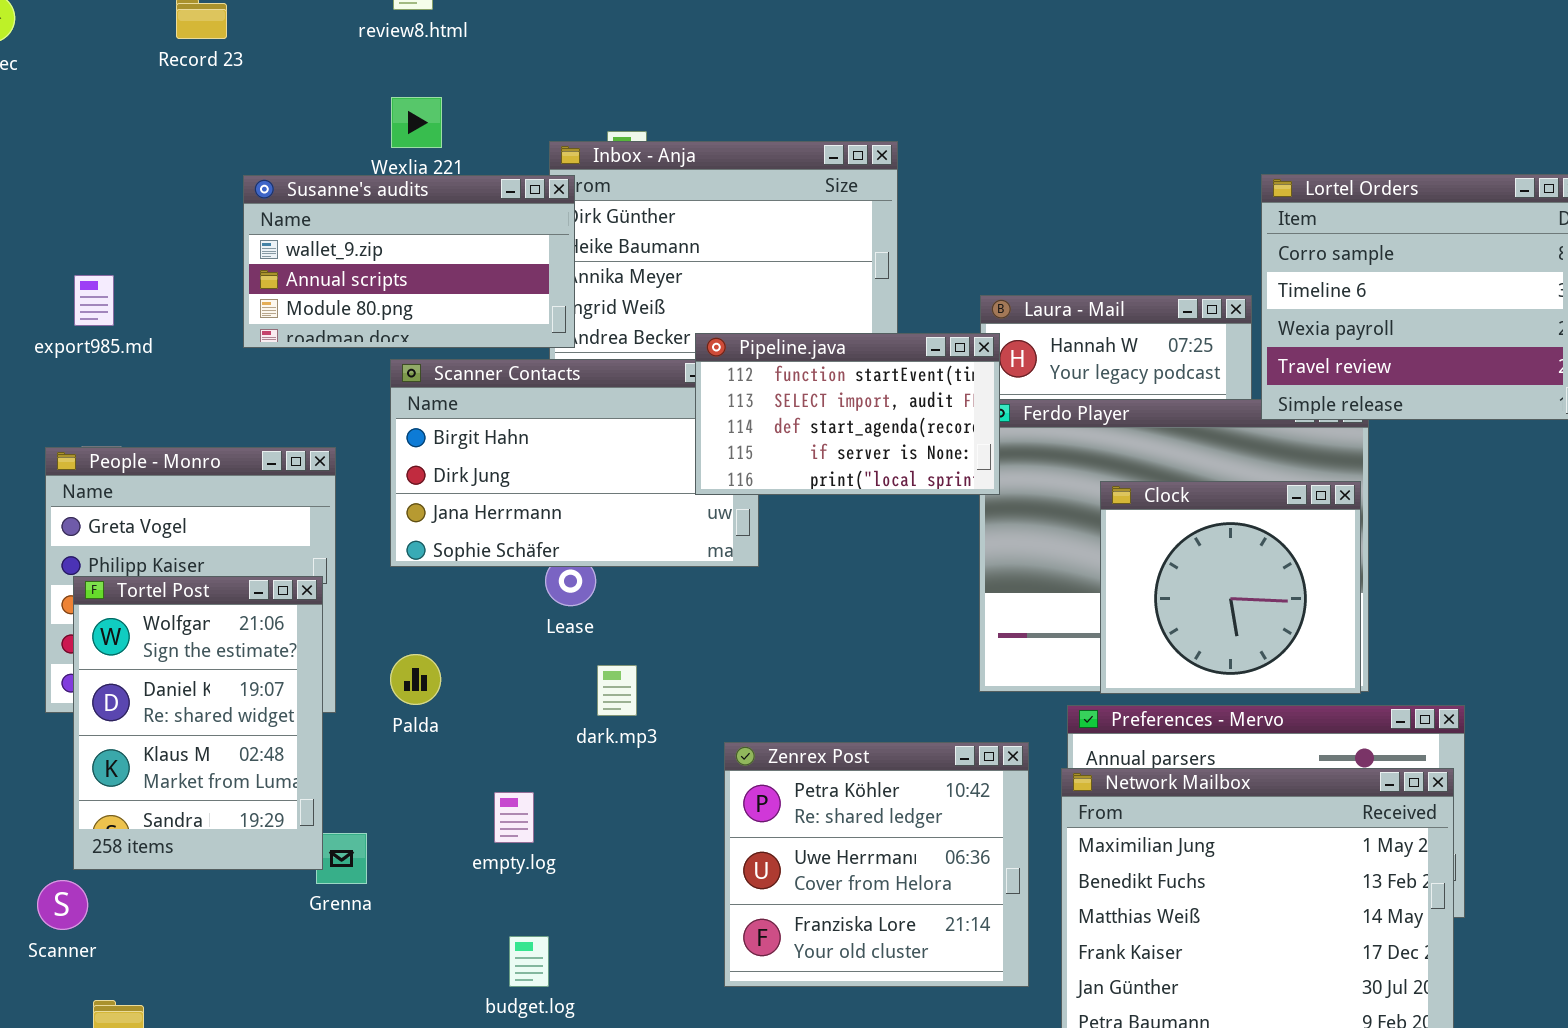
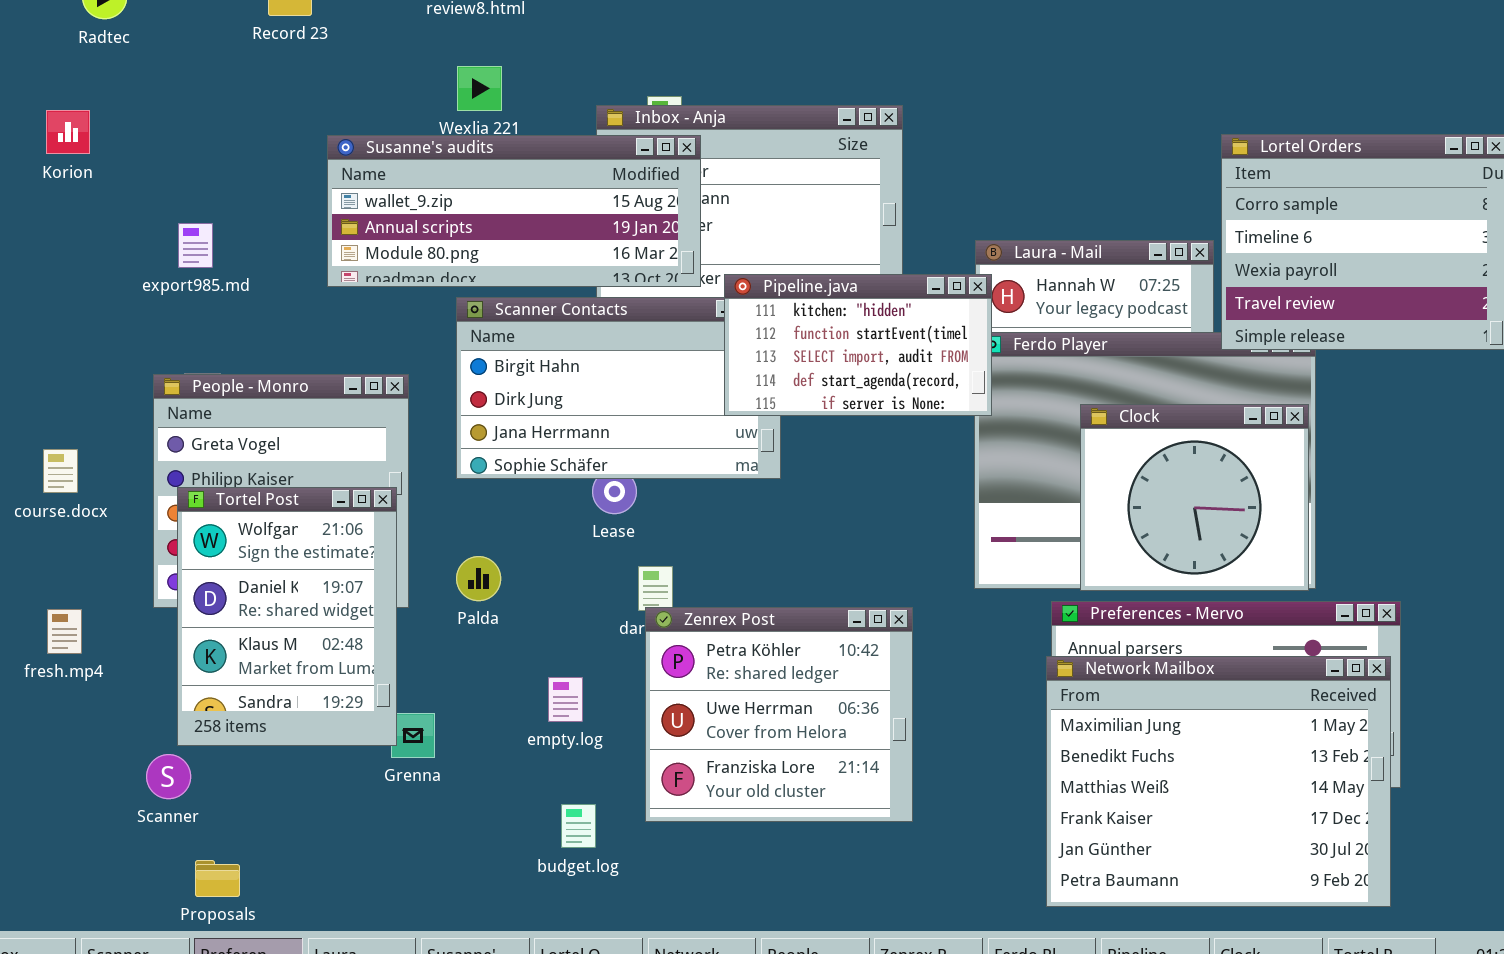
Susanne's audits: [243,175,575,348] -> [327,135,701,287], resized
Pipeline.java: [695,333,1000,495] -> [724,274,992,416], scrolled up 1 row
Zenrex Post: [724,742,1029,987] -> [645,607,913,822], moved

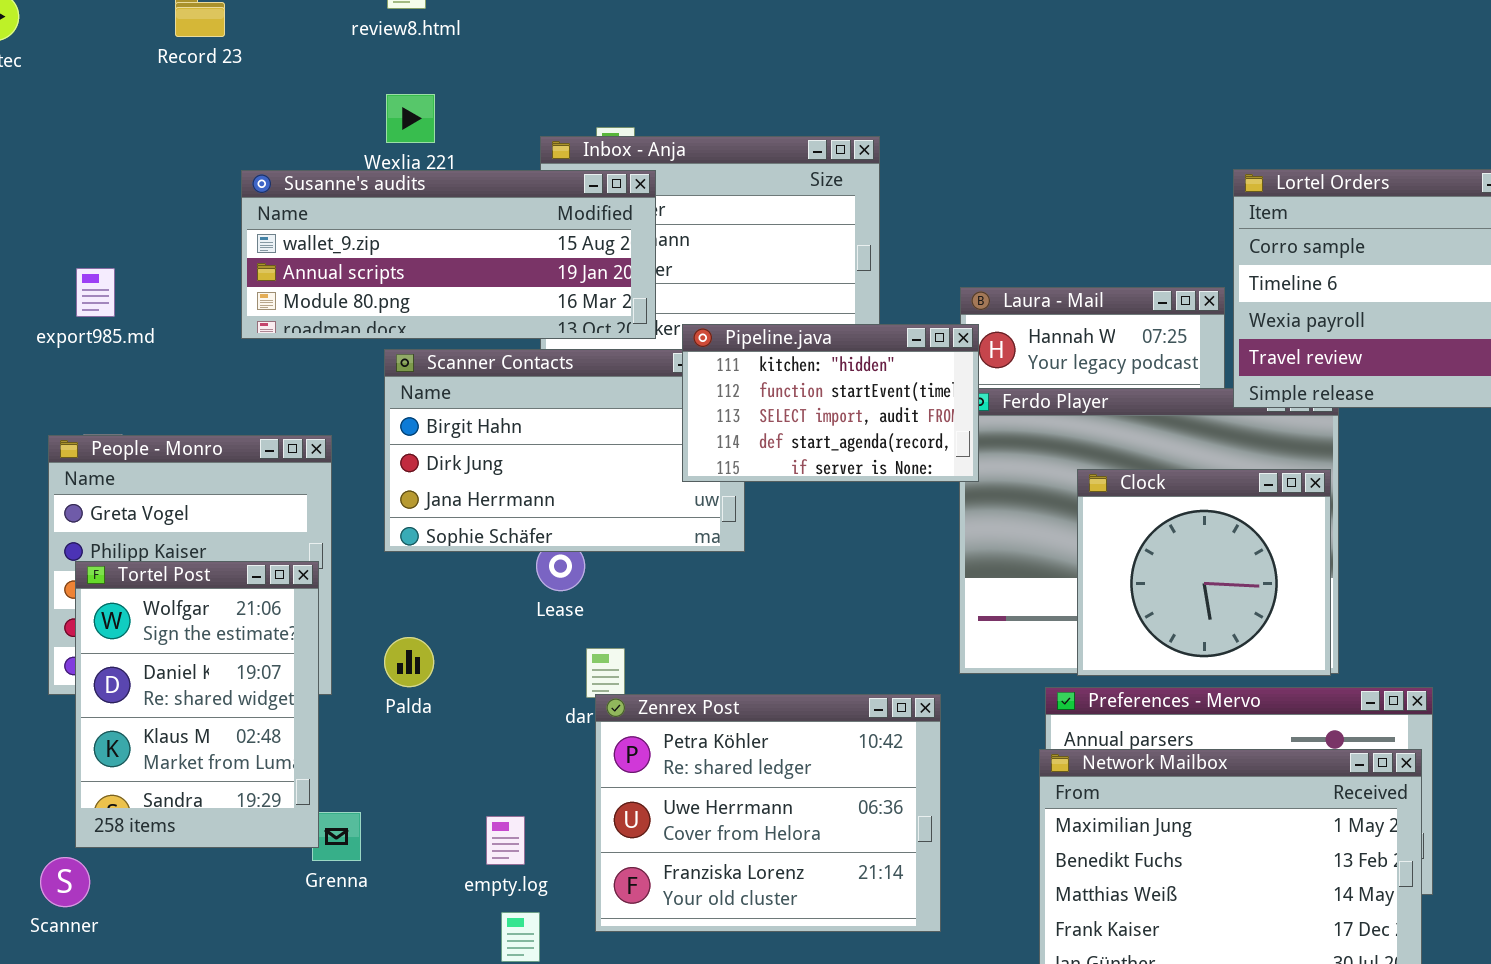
Zenrex Post: [645,607,913,822] -> [595,694,941,932], resized
empty.log: [548,677,583,722] -> [486,816,525,865], moved

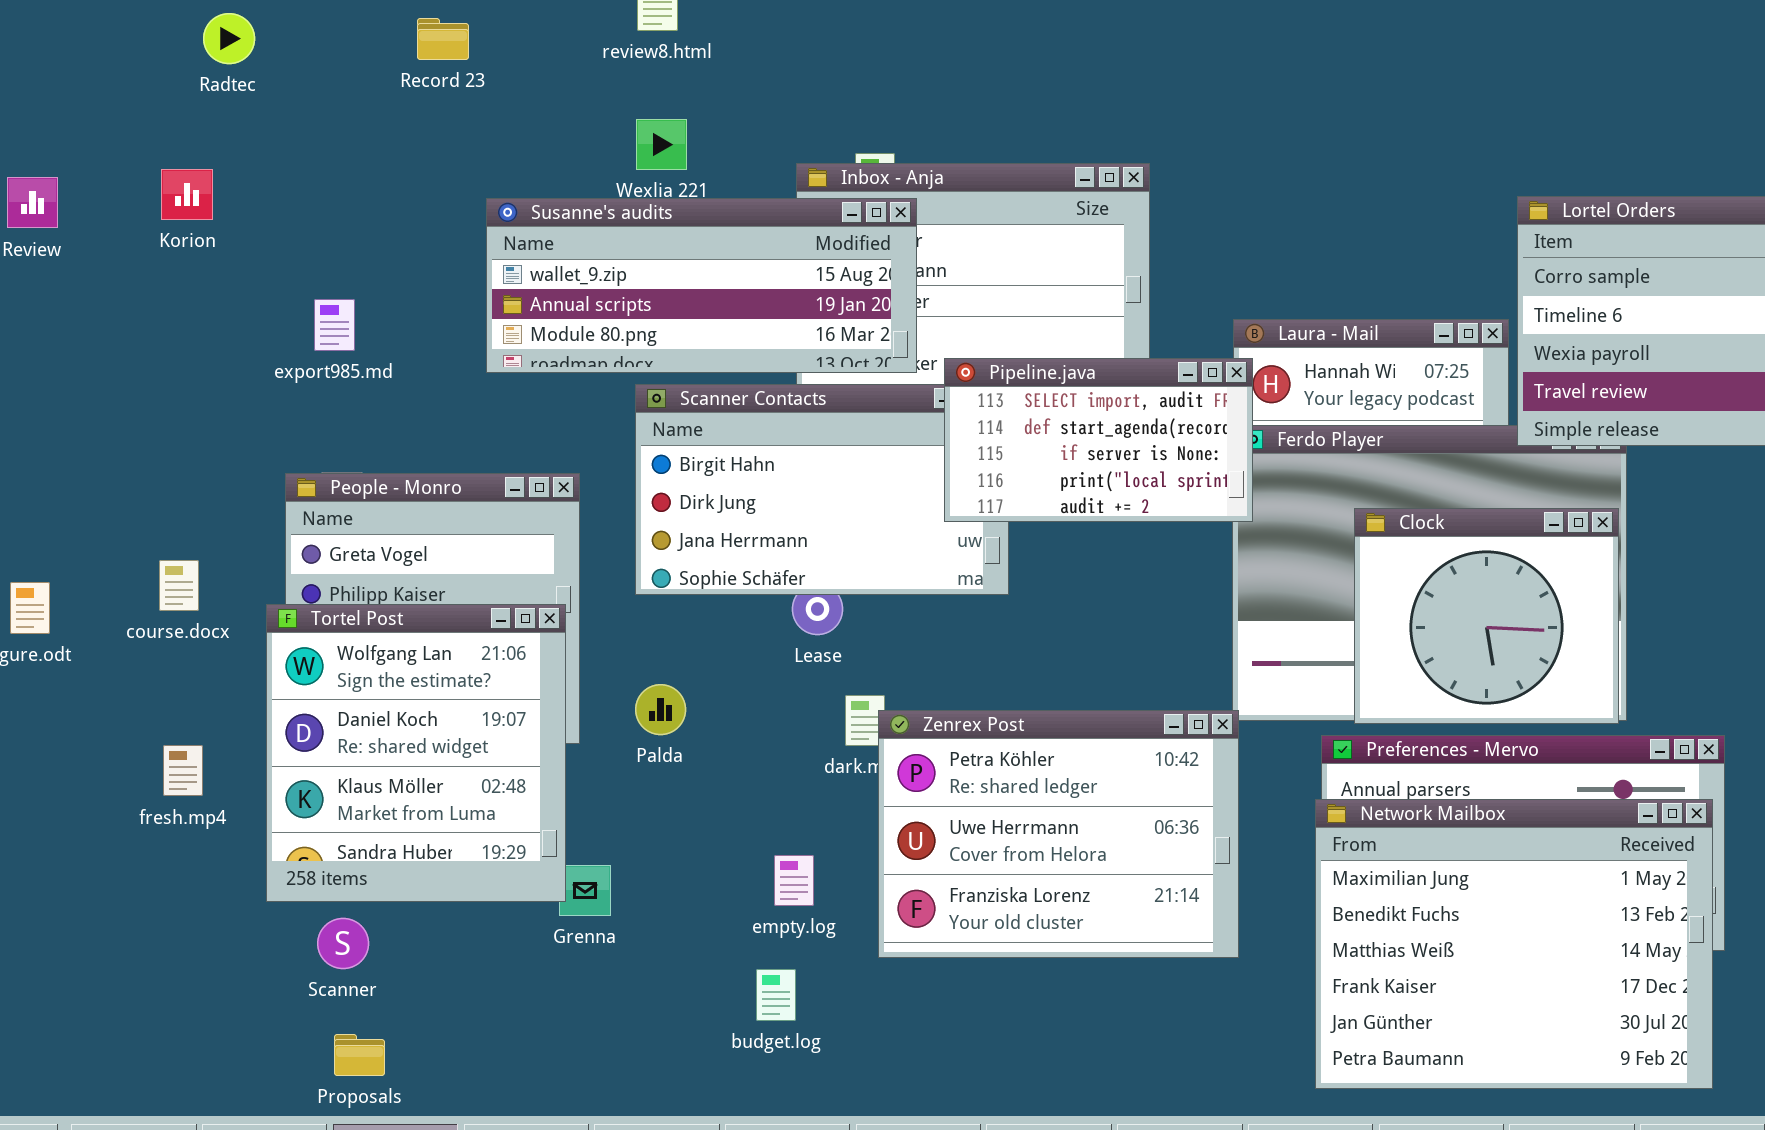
Pipeline.java: [682,324,979,482] -> [944,358,1253,522], scrolled down 2 rows
Tortel Post: [75,561,319,848] -> [266,604,566,902], resized
Zenrex Post: [595,694,941,932] -> [878,710,1239,958], moved
empty.log: [486,816,525,865] -> [774,855,814,906], moved
Scanner: [40,857,90,907] -> [317,918,369,969], moved

